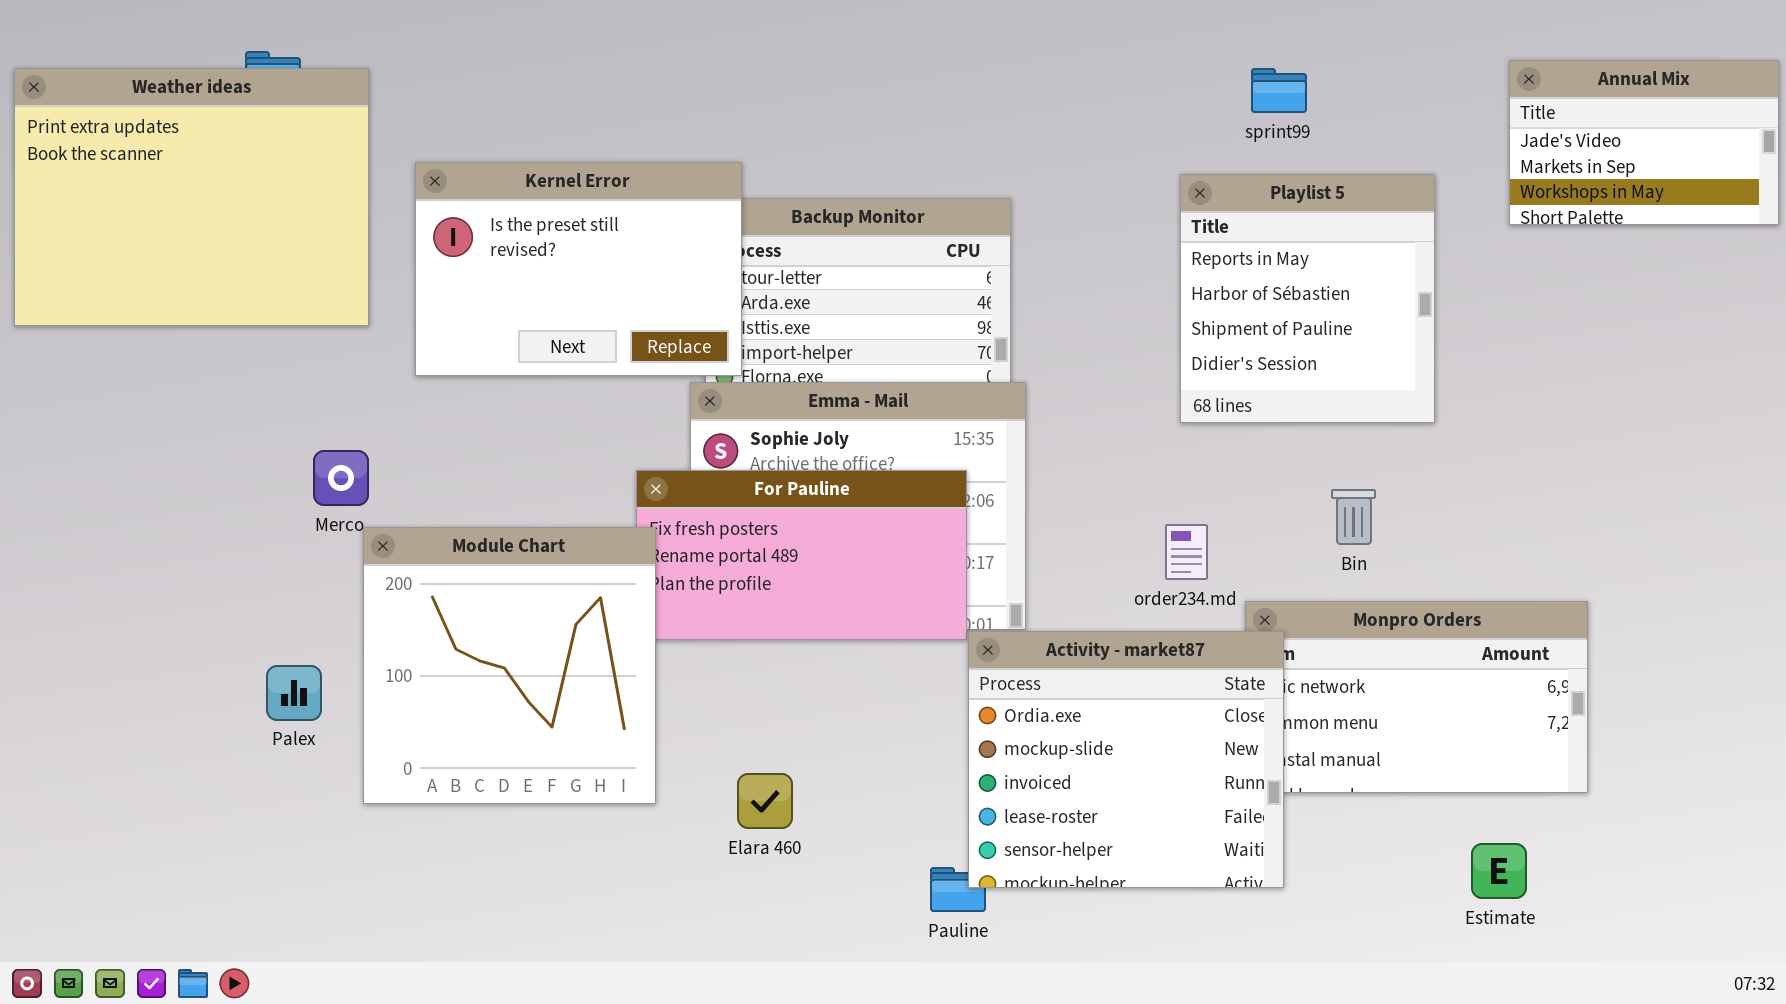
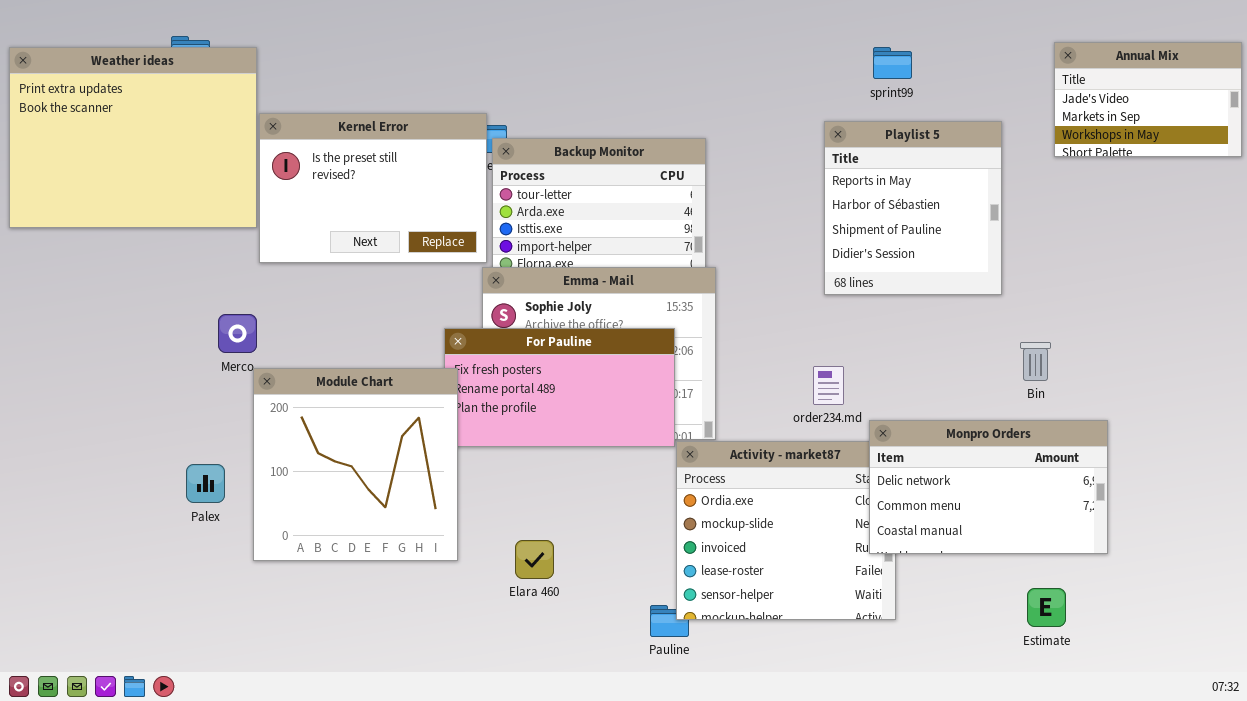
Kernel Error: [415,162,742,376] -> [259,113,487,263], moved
Bin: [1331,489,1376,545] -> [1020,342,1051,381], moved
Monpro Orders: [1245,601,1588,793] -> [869,420,1108,554], raised

